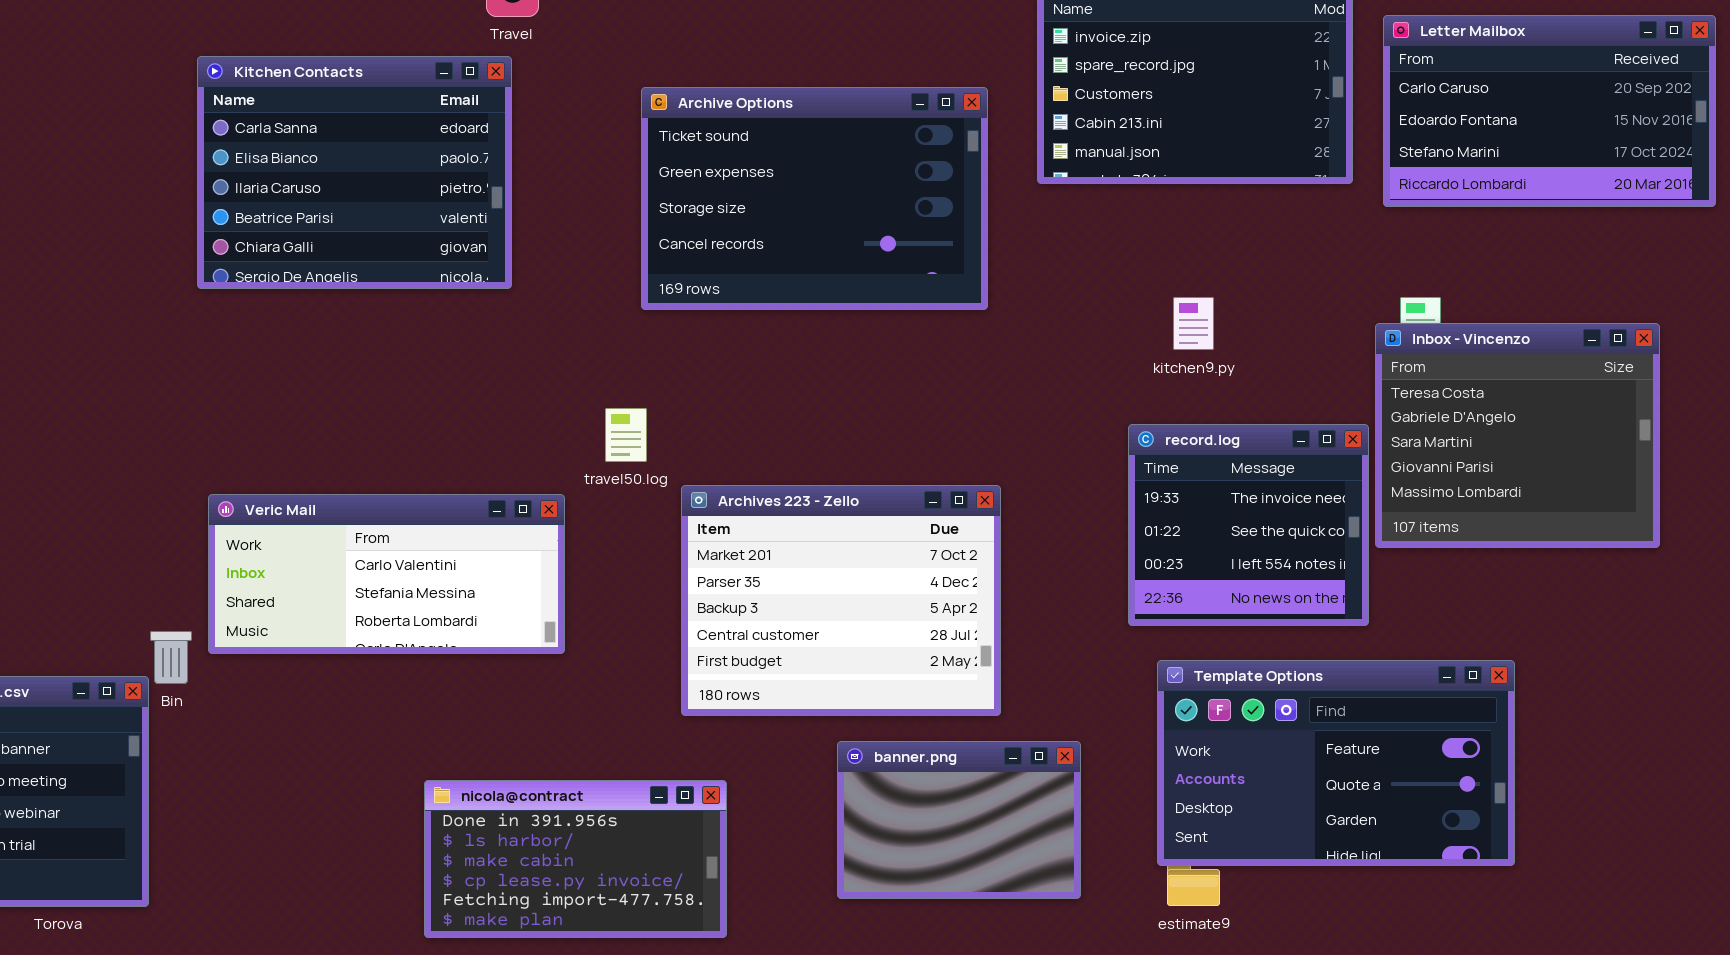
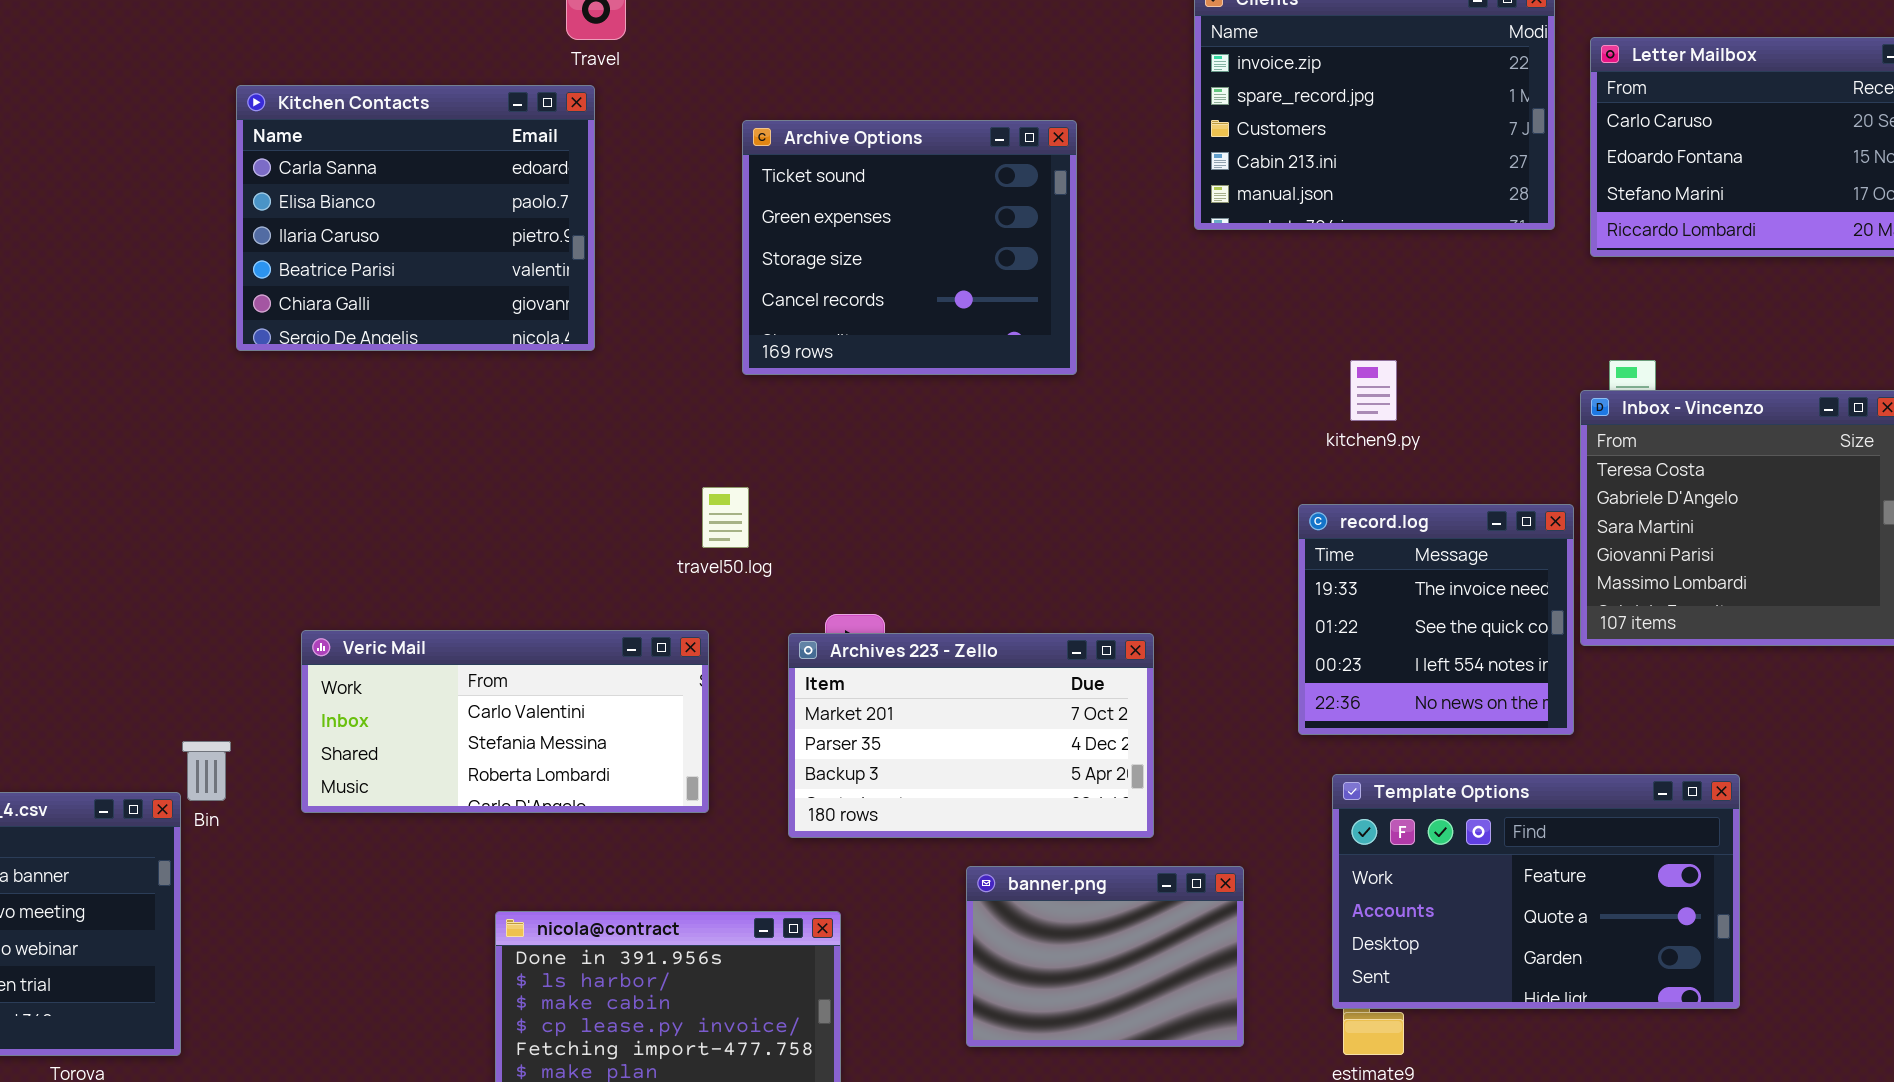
Archive Options: [641,87,988,310] -> [742,120,1077,375], resized
Archives 223 - Zello: [681,485,1001,716] -> [788,633,1154,838], resized
Veric Mail: [208,494,565,654] -> [301,630,709,813], moved

